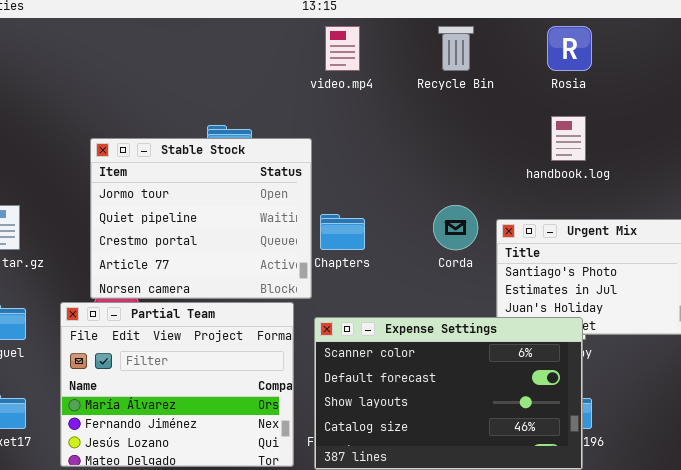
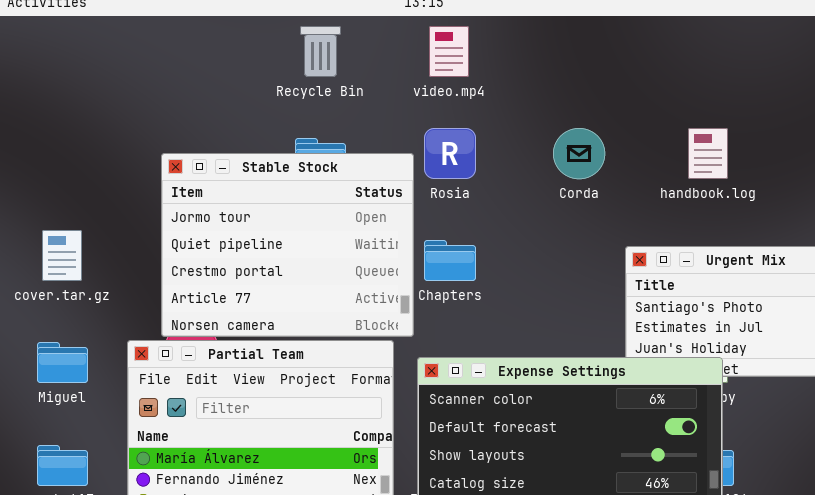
Recycle Bin: [438,26,474,71] -> [300,26,341,77], moved
Rosia: [547,26,592,71] -> [424,128,476,179], moved
Corda: [433,205,478,250] -> [553,128,605,179], moved

